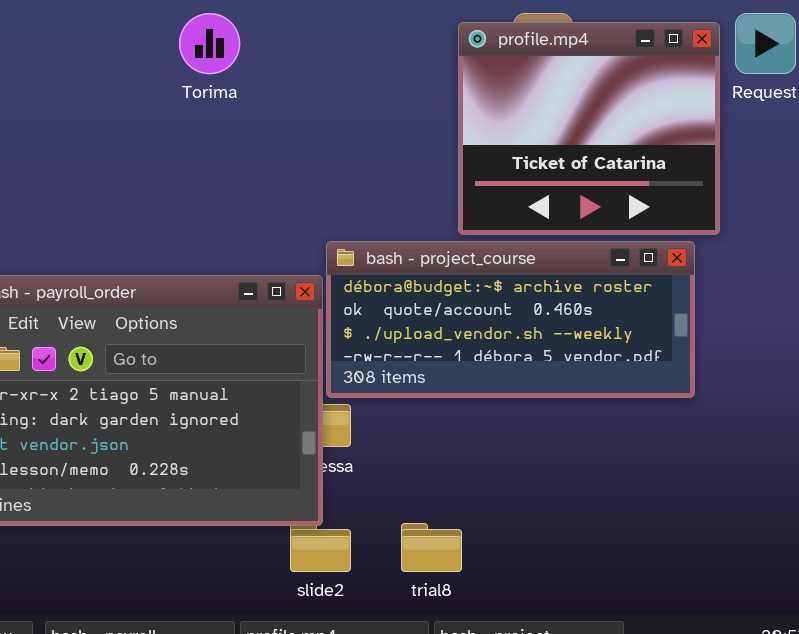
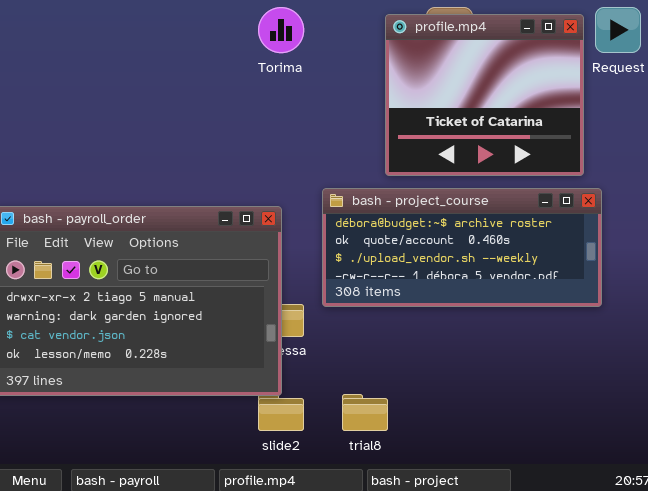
Torima: [179,13,240,74] -> [258,7,304,53], moved
bash - project_course: [326,241,695,398] -> [322,188,602,307], moved

